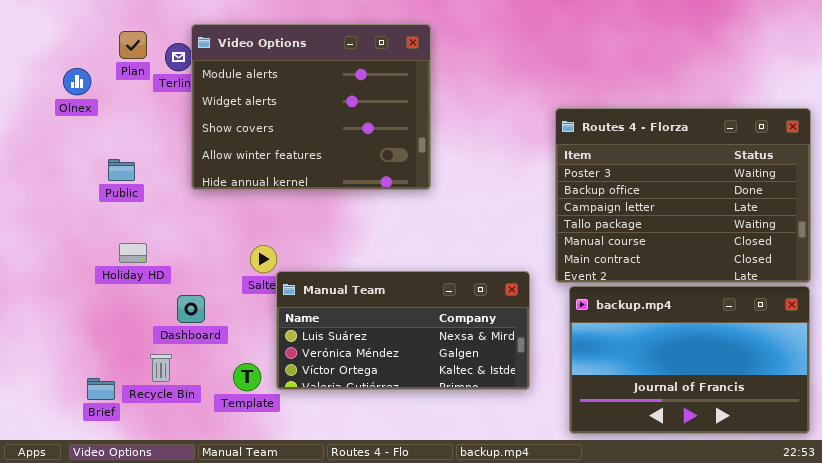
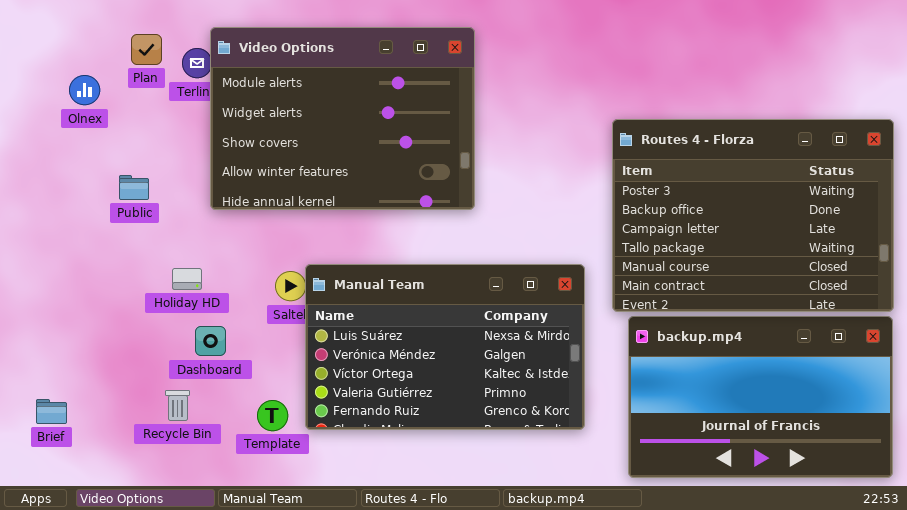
Holiday HD: [119,243,147,263] -> [172,268,202,290], moved
Manual Team: [276,271,530,390] -> [305,264,585,430], resized
Brief: [87,378,115,400] -> [36,399,67,424], moved

